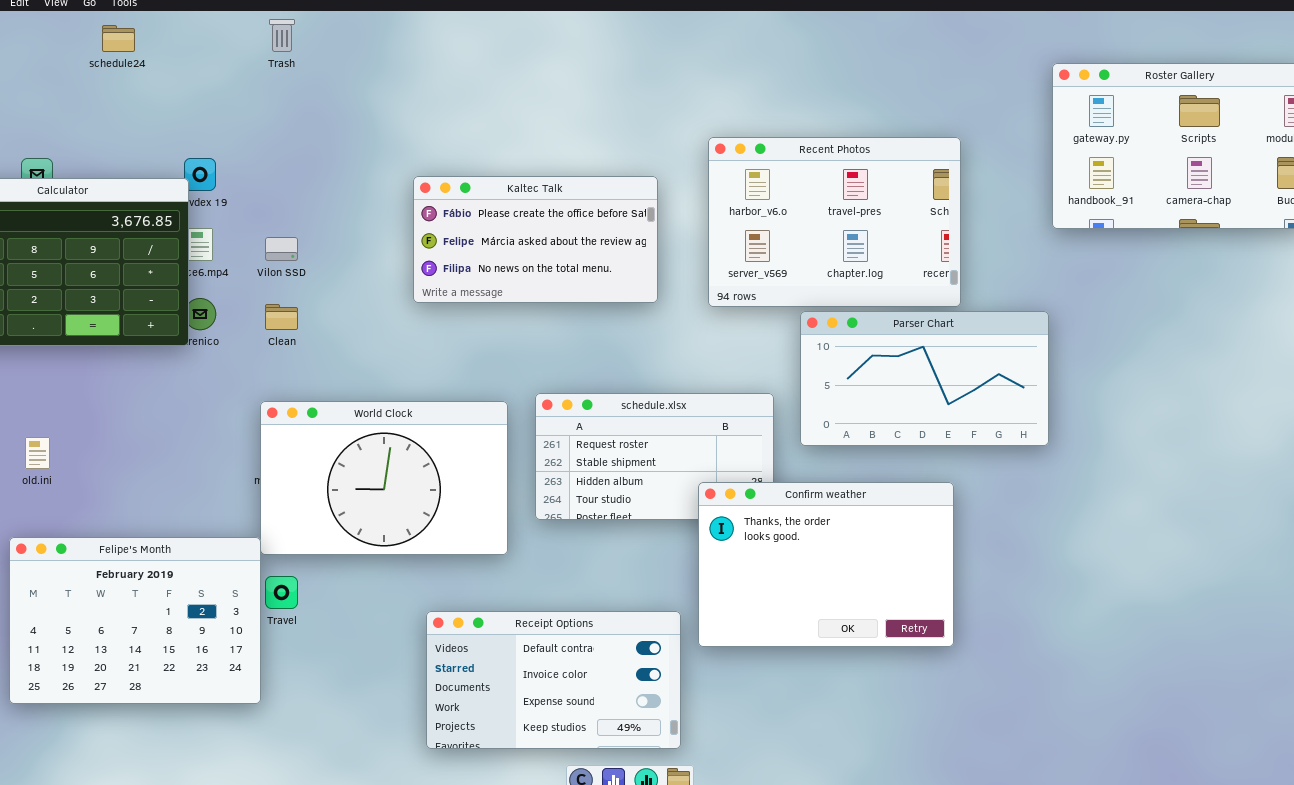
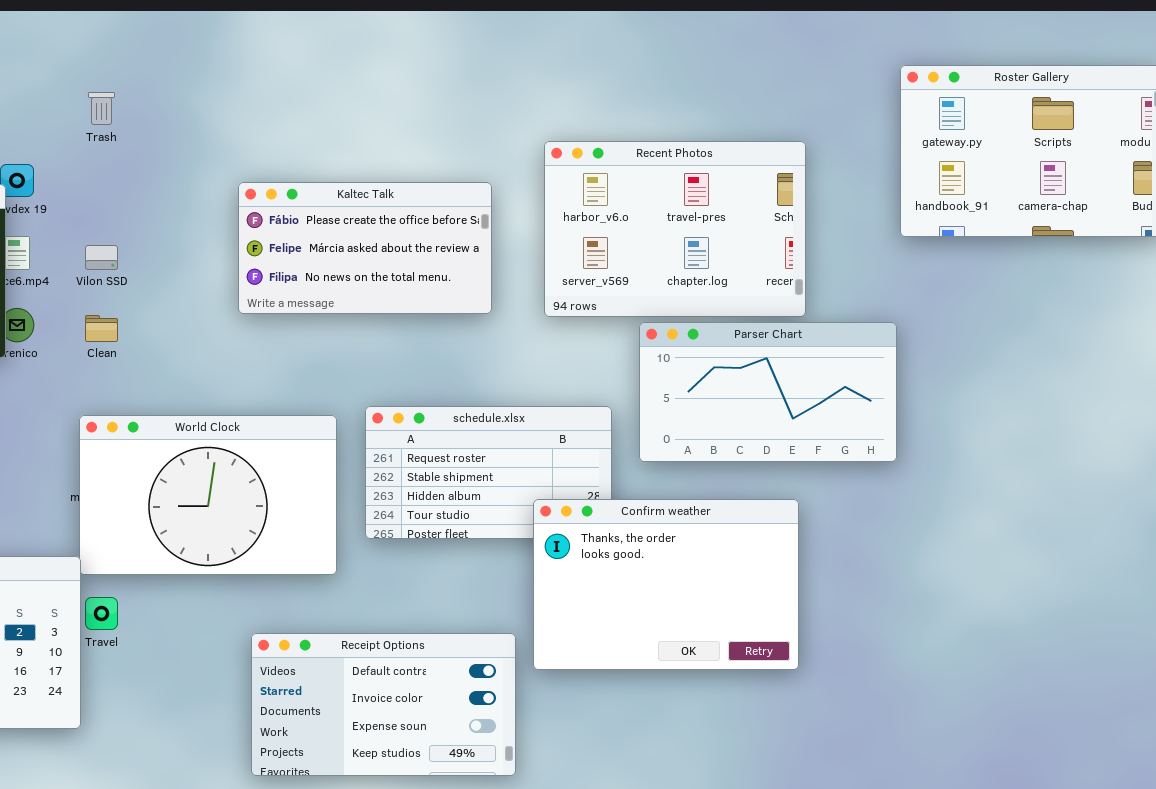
Trash: [269,19,295,52] -> [88,92,115,125], moved

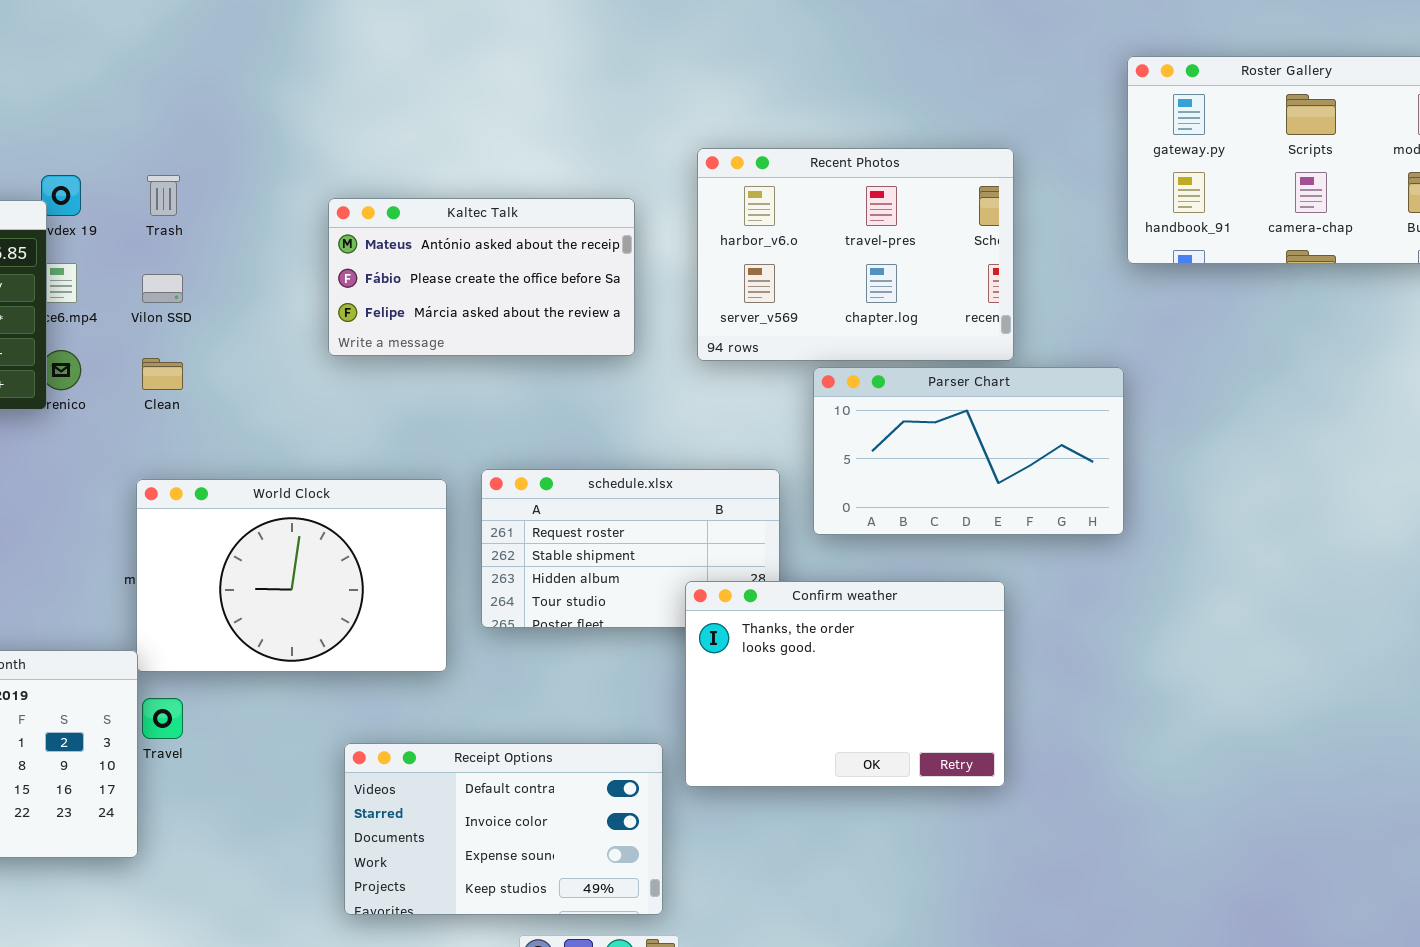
Trash: [88,92,115,125] -> [147,175,180,216], moved
Kaltec Talk: [238,182,492,314] -> [328,198,635,356], scrolled up 1 row

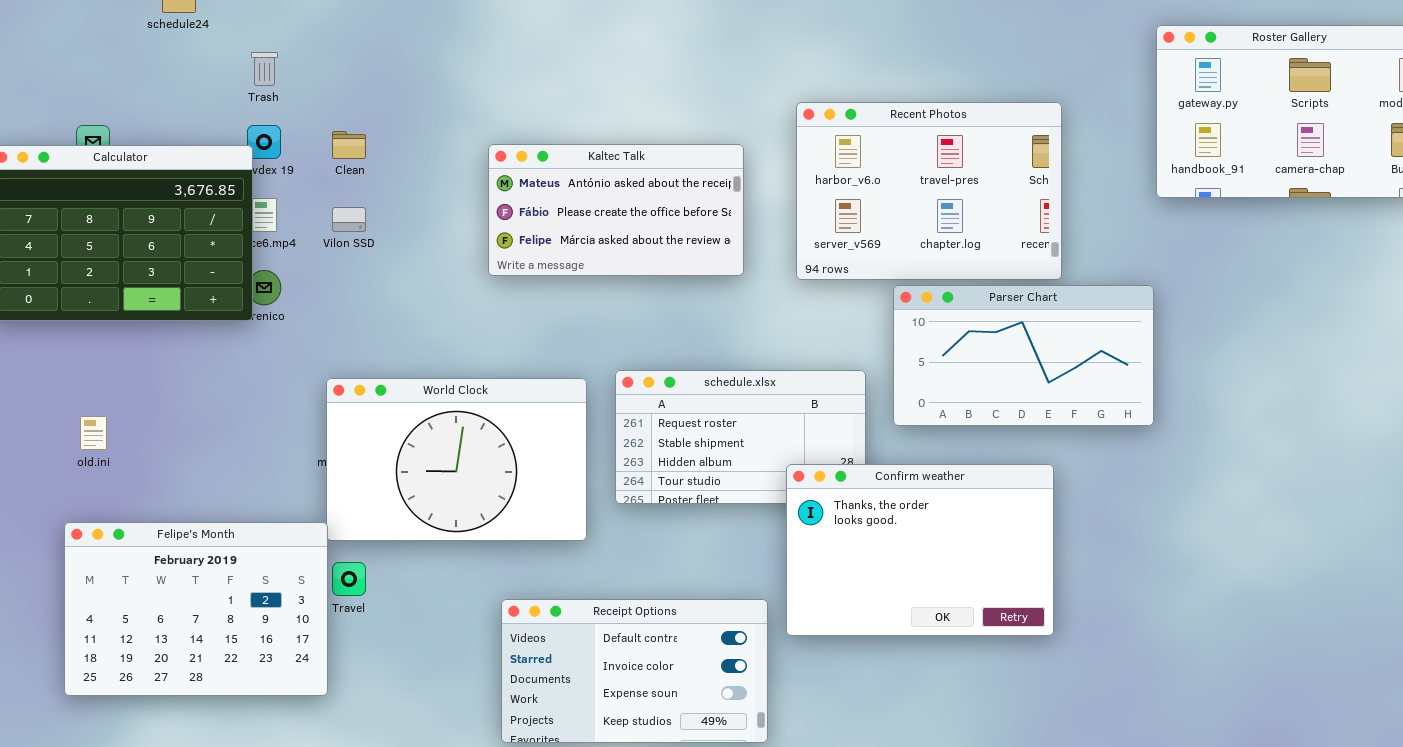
Trash: [147,175,180,216] -> [251,52,278,86], moved
Clean: [142,358,183,390] -> [332,131,366,159], moved

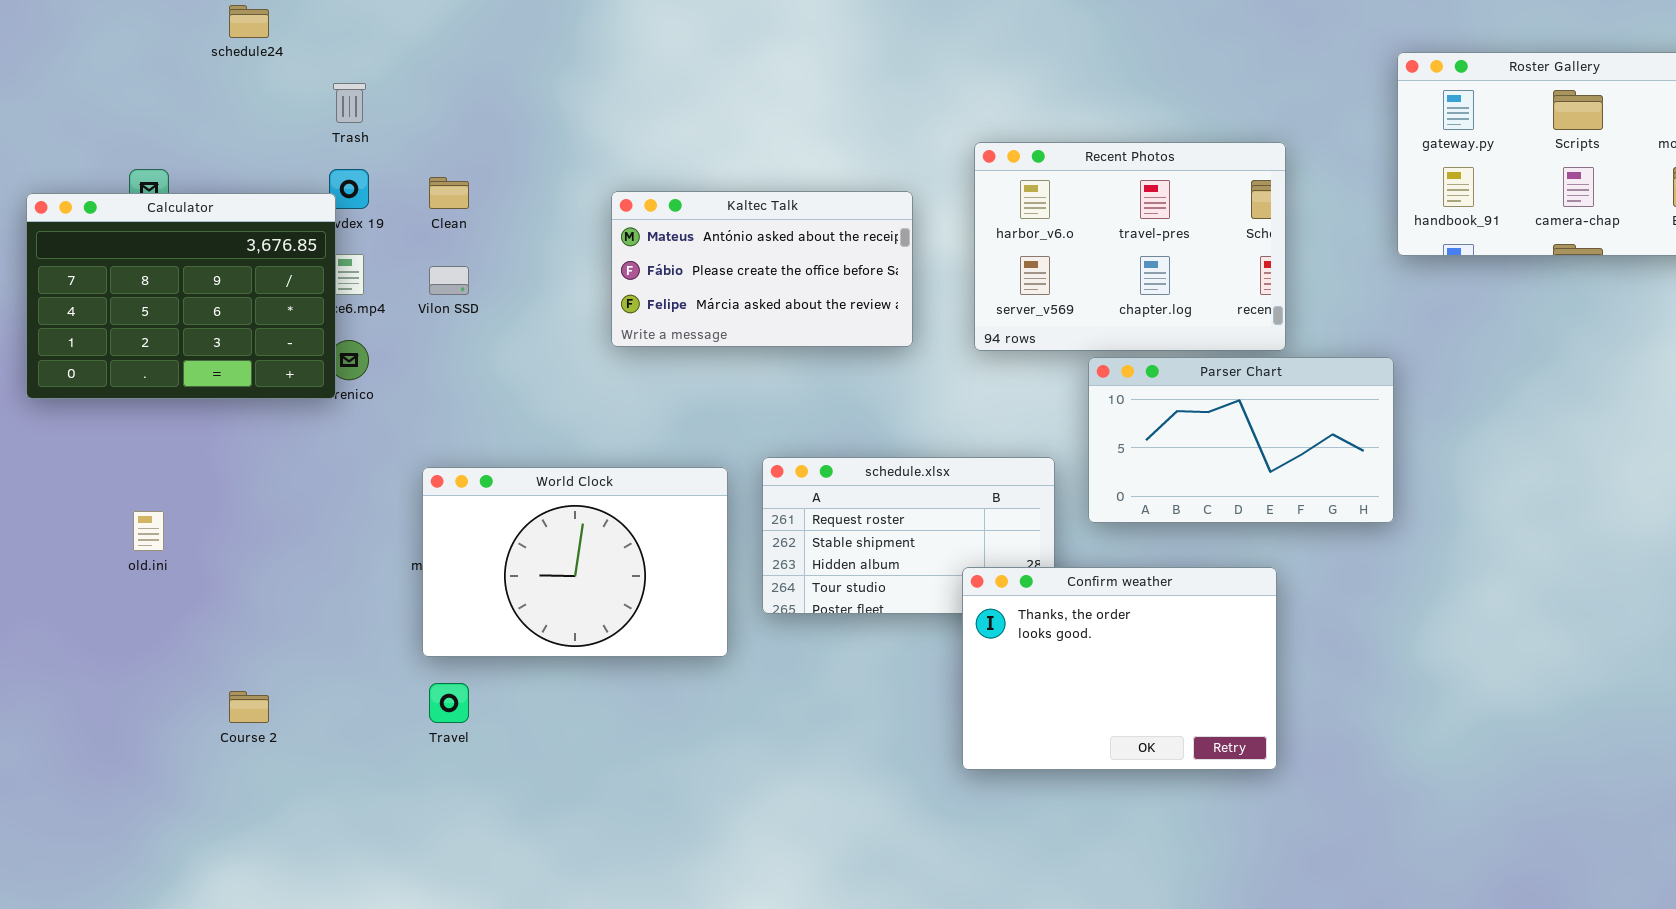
Felipe's Month: [64,522,328,696] -> none, closed
Receipt Options: [501,599,768,743] -> none, closed

